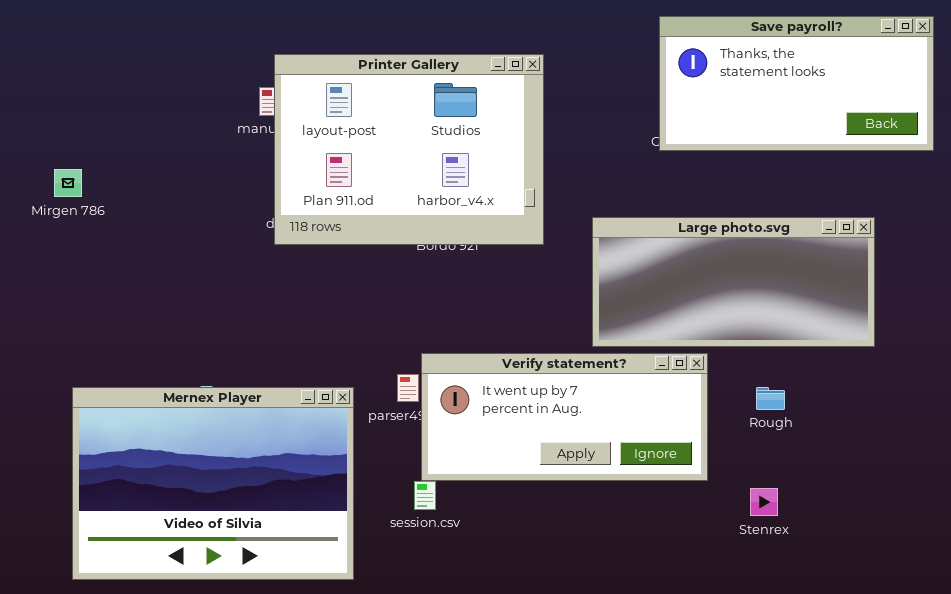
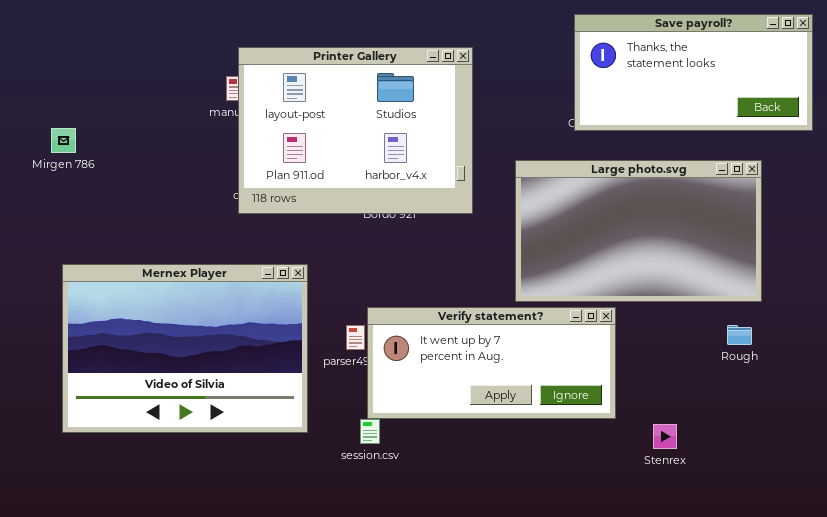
Mirgen 786: [54,169,82,197] -> [51,128,76,153], moved
Large photo.svg: [592,217,875,347] -> [515,160,762,302], resized
Mernex Player: [72,387,354,580] -> [62,264,308,433], moved
Rough: [756,387,785,410] -> [727,325,752,345], moved

